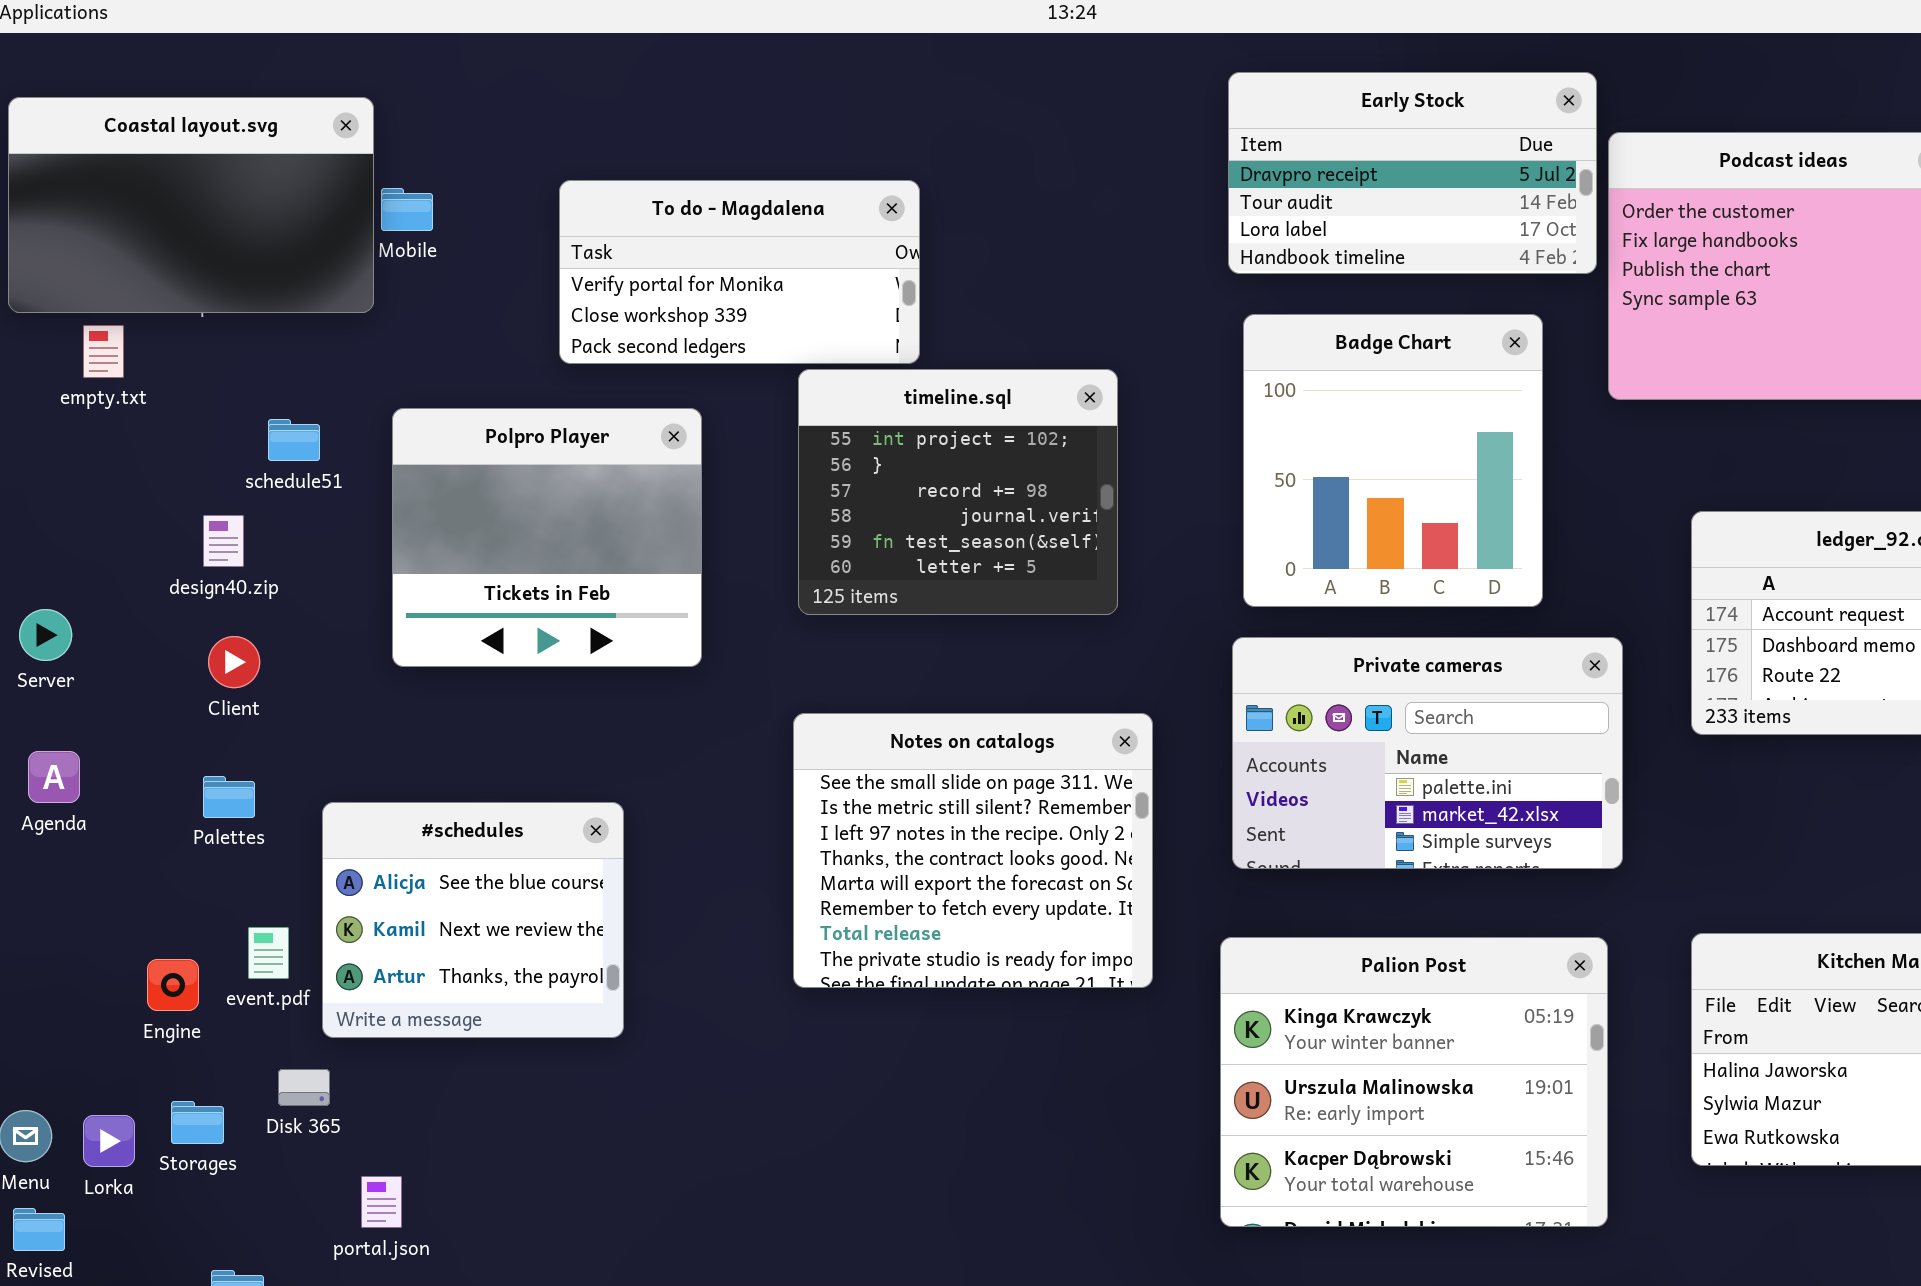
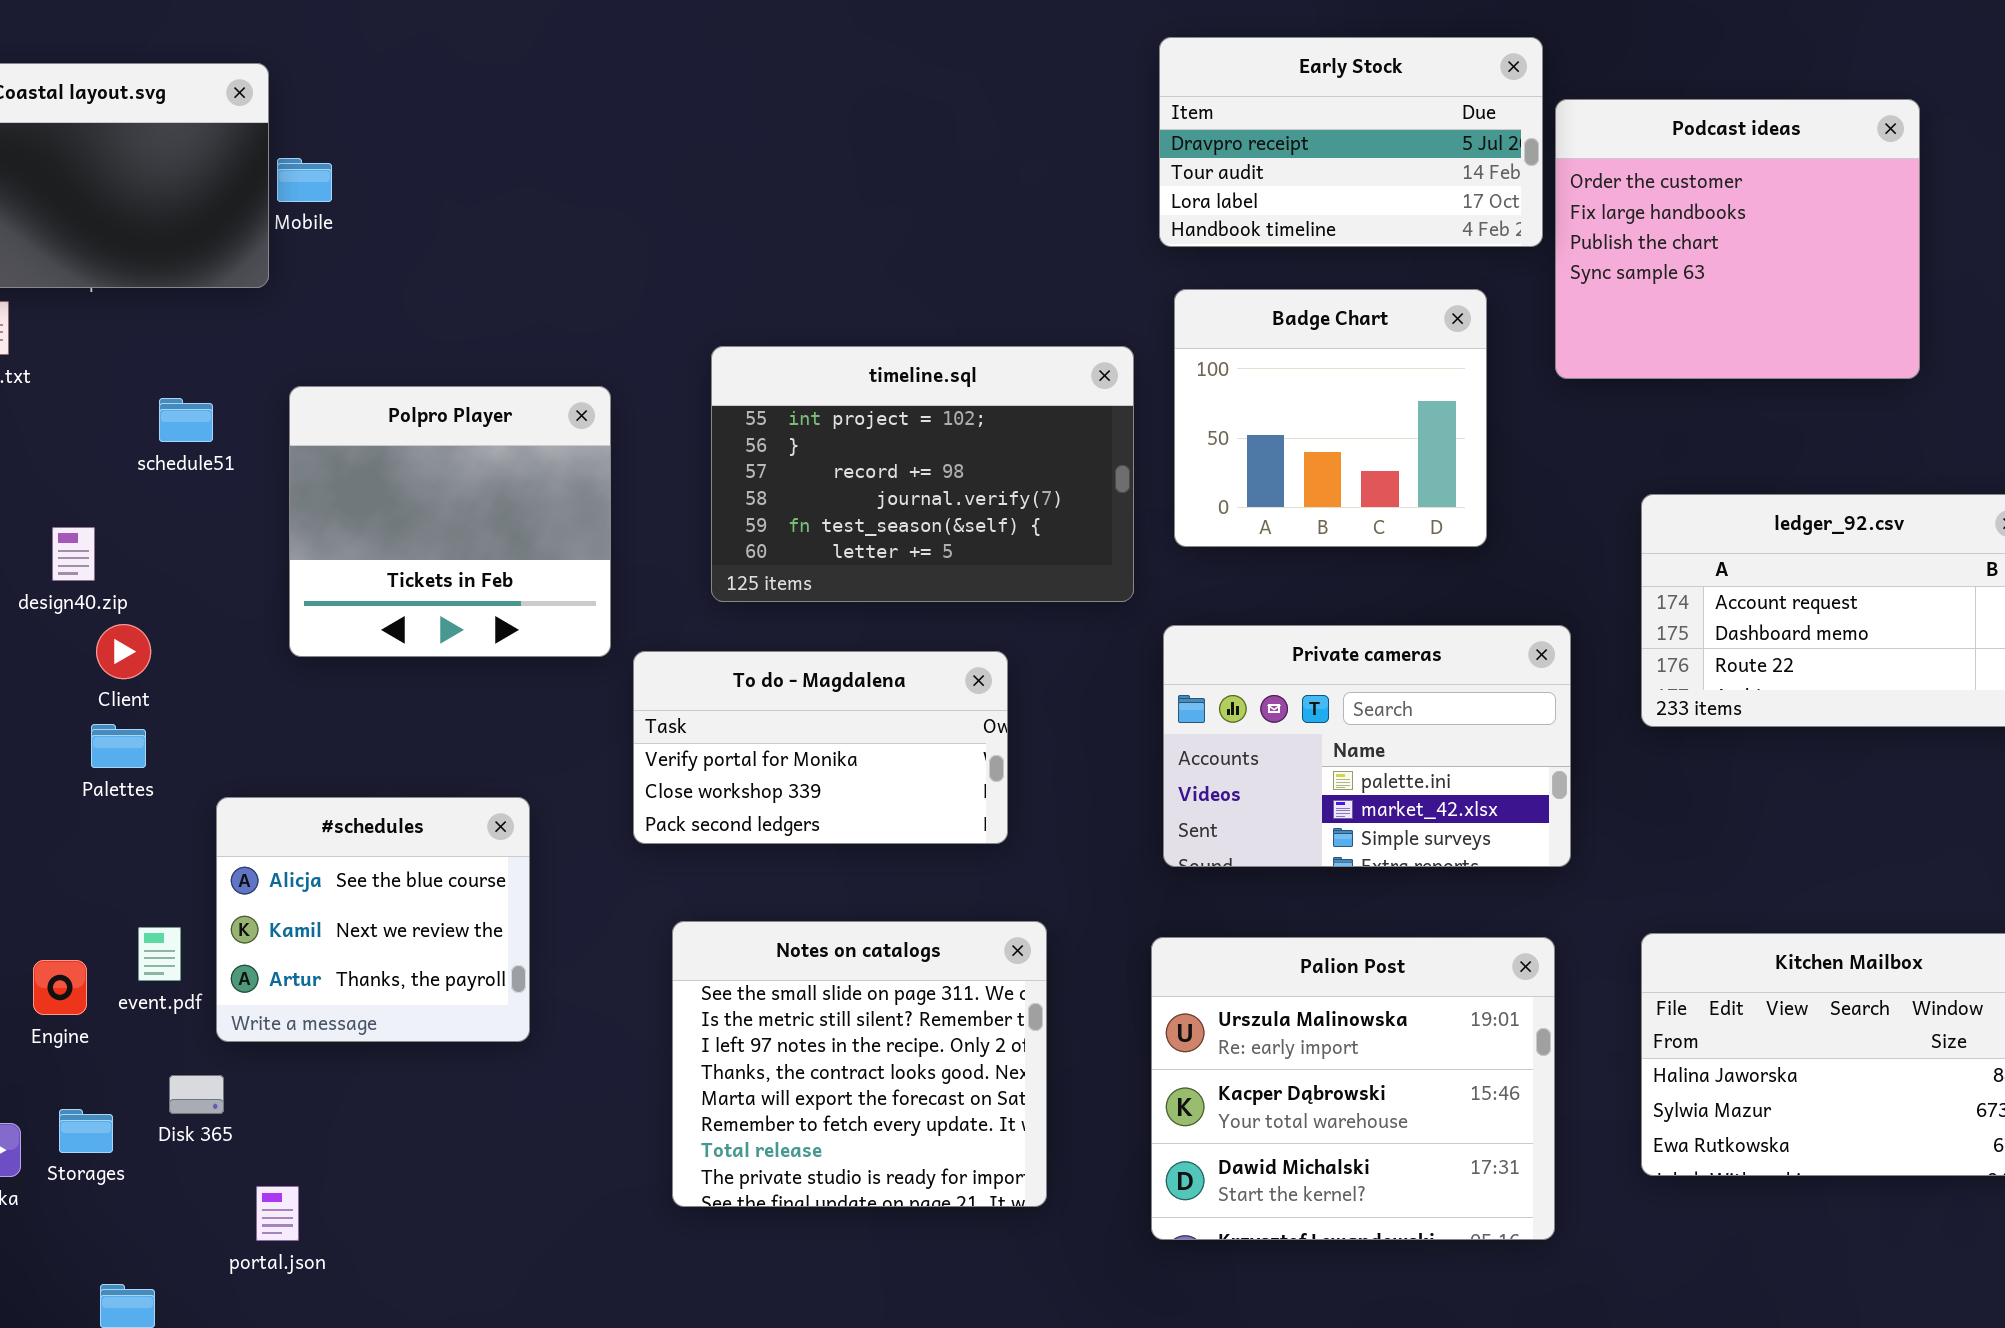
To do - Magdalena: [559,180,920,364] -> [633,651,1008,844], moved
Badge Chart: [1243,314,1543,607] -> [1174,289,1487,547], resized
timeline.sql: [798,369,1118,615] -> [711,346,1134,602], resized
design40.zip: [203,515,244,567] -> [52,527,95,581], moved
Notes on catalogs: [793,713,1153,988] -> [672,921,1047,1207], moved
Palettes: [203,776,255,818] -> [91,724,146,768], moved
Palion Post: [1220,937,1608,1227] -> [1151,937,1555,1240], scrolled down 1 row

